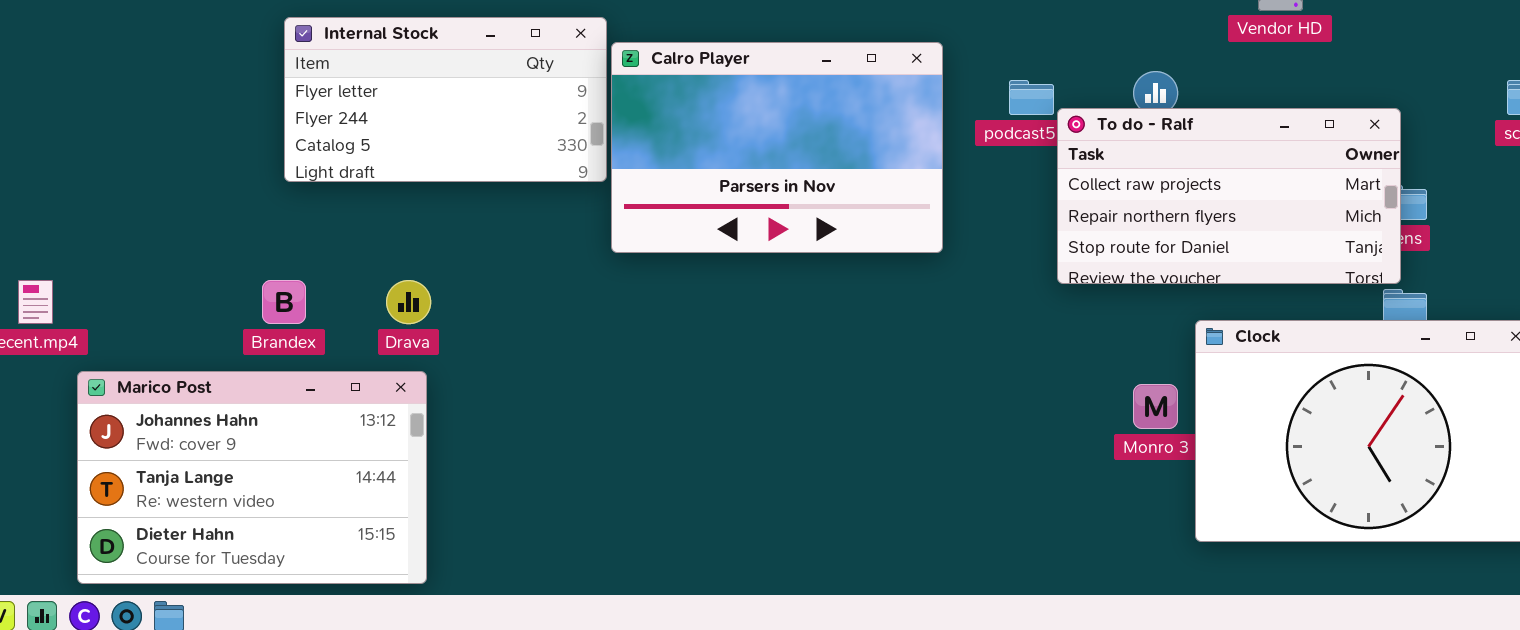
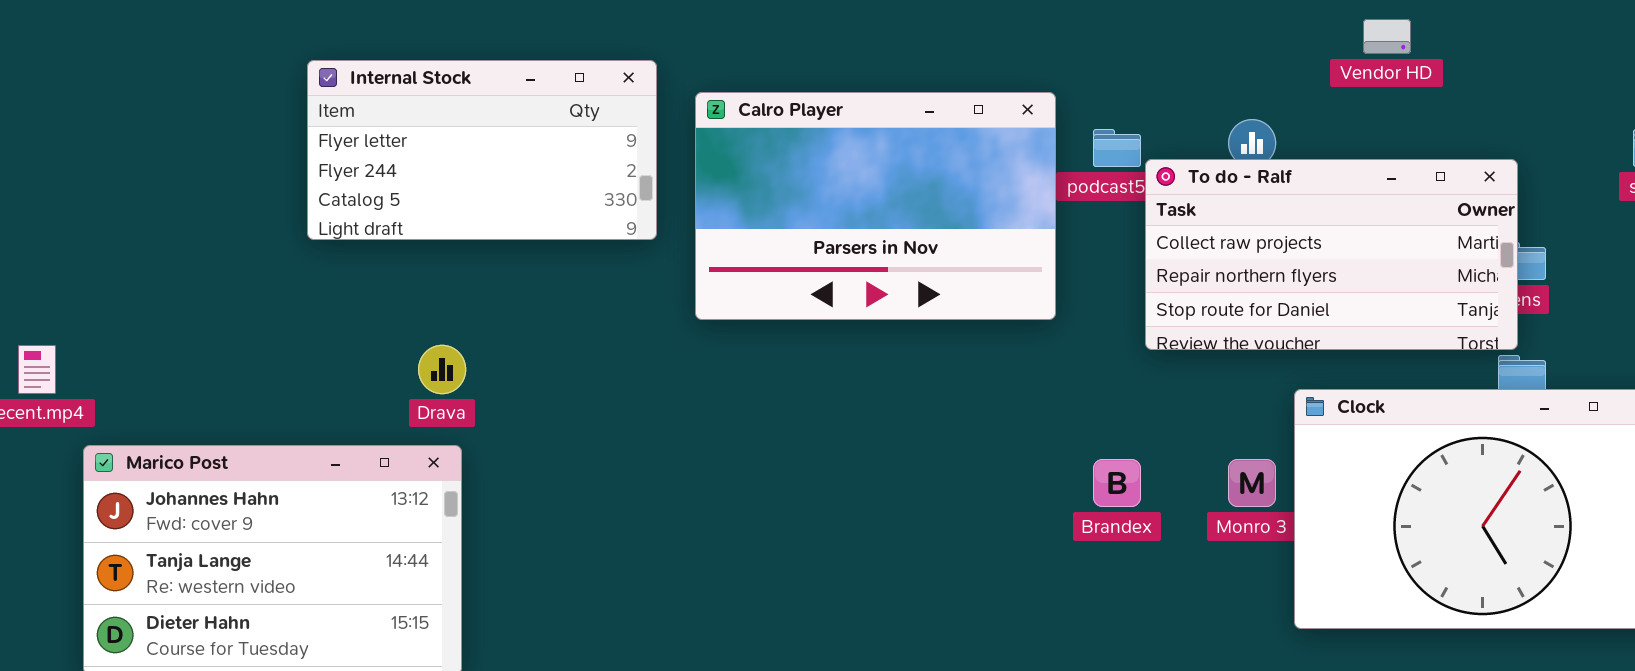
Calro Player: [611,42,943,253] -> [695,92,1056,320], moved
Brandex: [262,280,306,324] -> [1093,459,1141,507], moved

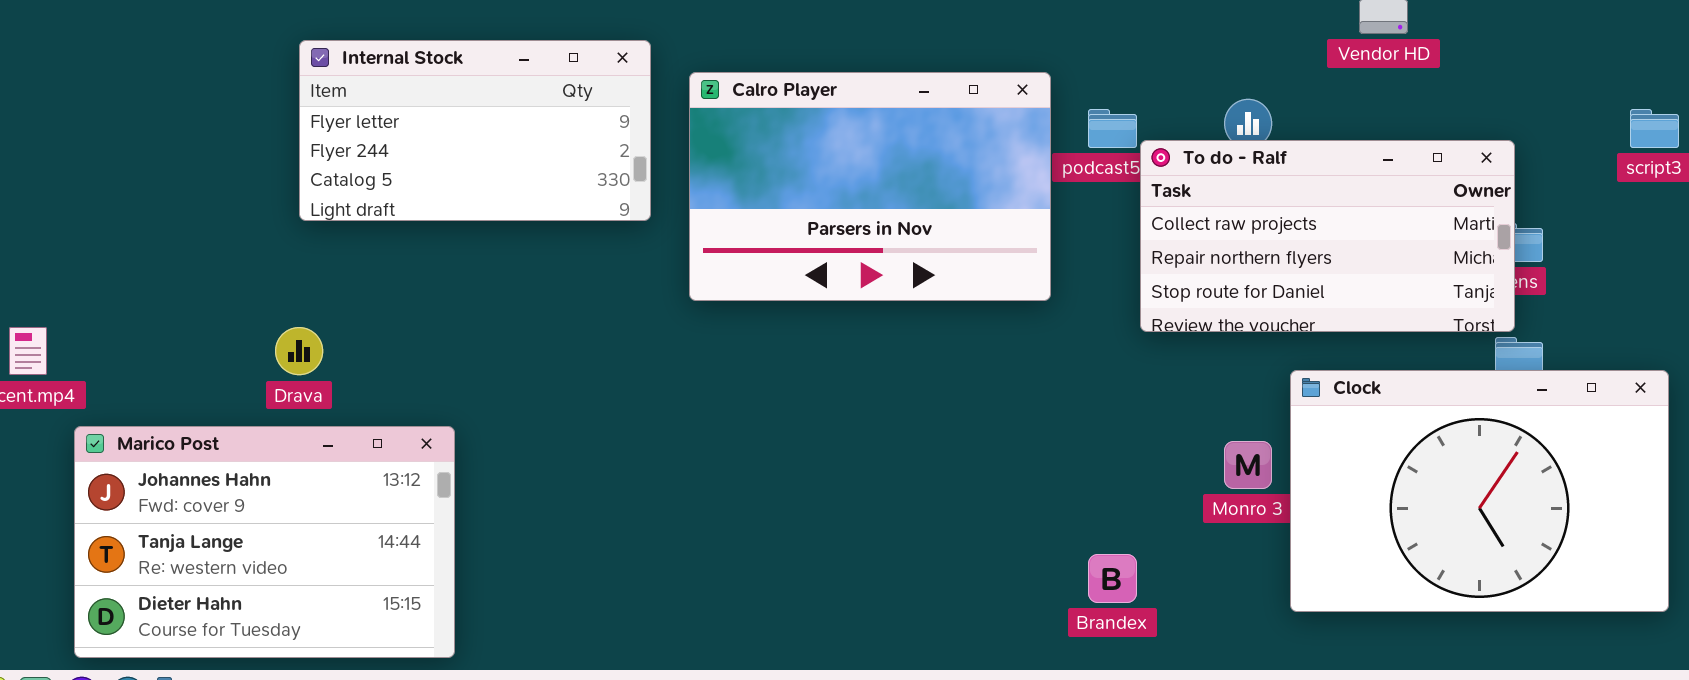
Drava: [418,345,466,394] -> [275,327,323,375], moved
Brandex: [1093,459,1141,507] -> [1088,554,1137,603], moved

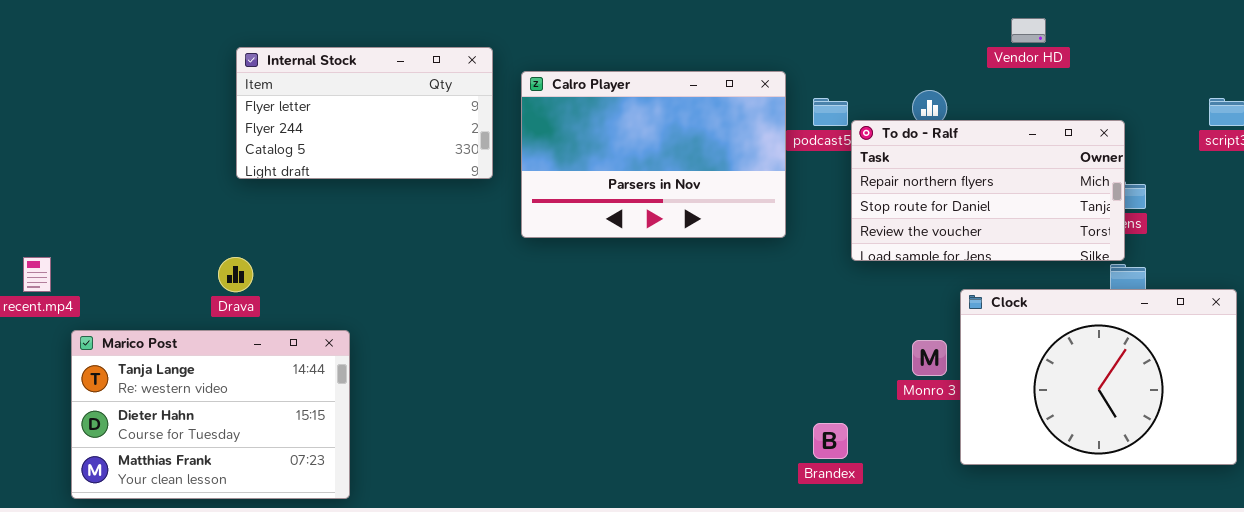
To do - Ralf: [1140,140,1515,332] -> [851,120,1125,261], scrolled down 1 row
Marico Post: [74,426,455,658] -> [71,330,350,499], scrolled down 1 row

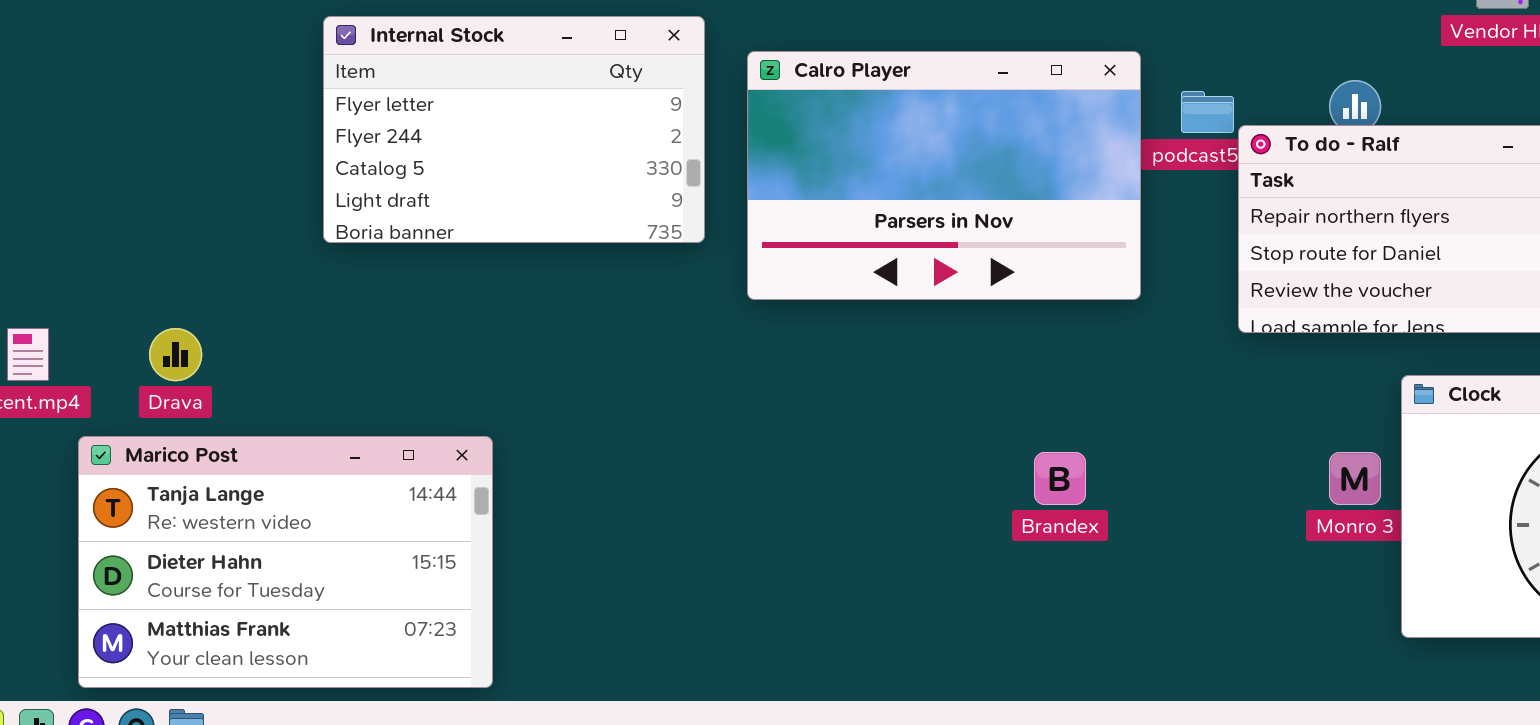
Internal Stock: [236,47,493,179] -> [323,16,705,243], resized
Drava: [218,257,253,292] -> [149,328,202,381], moved
Brandex: [813,423,848,459] -> [1034,452,1086,505], moved

